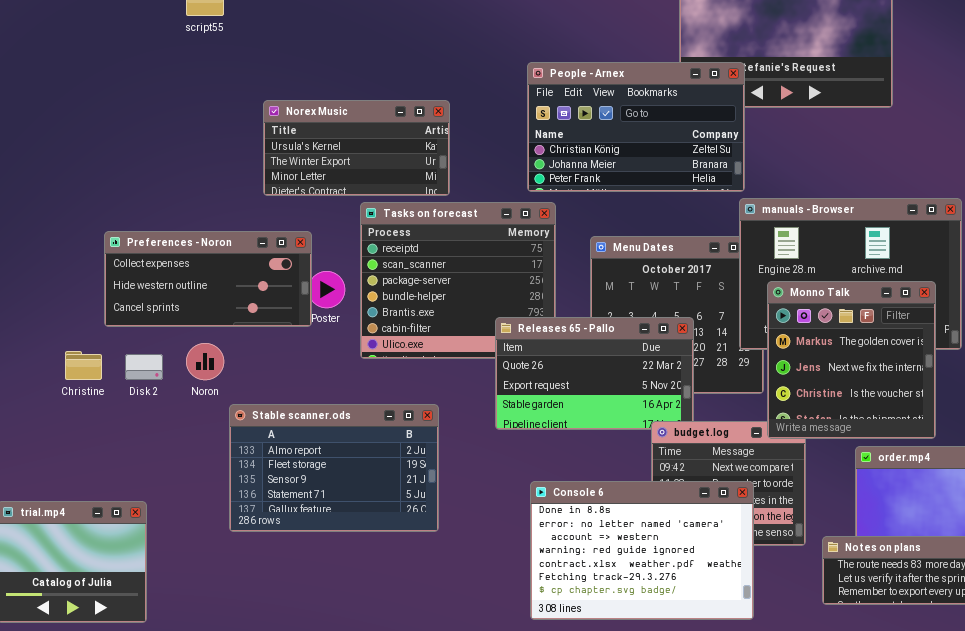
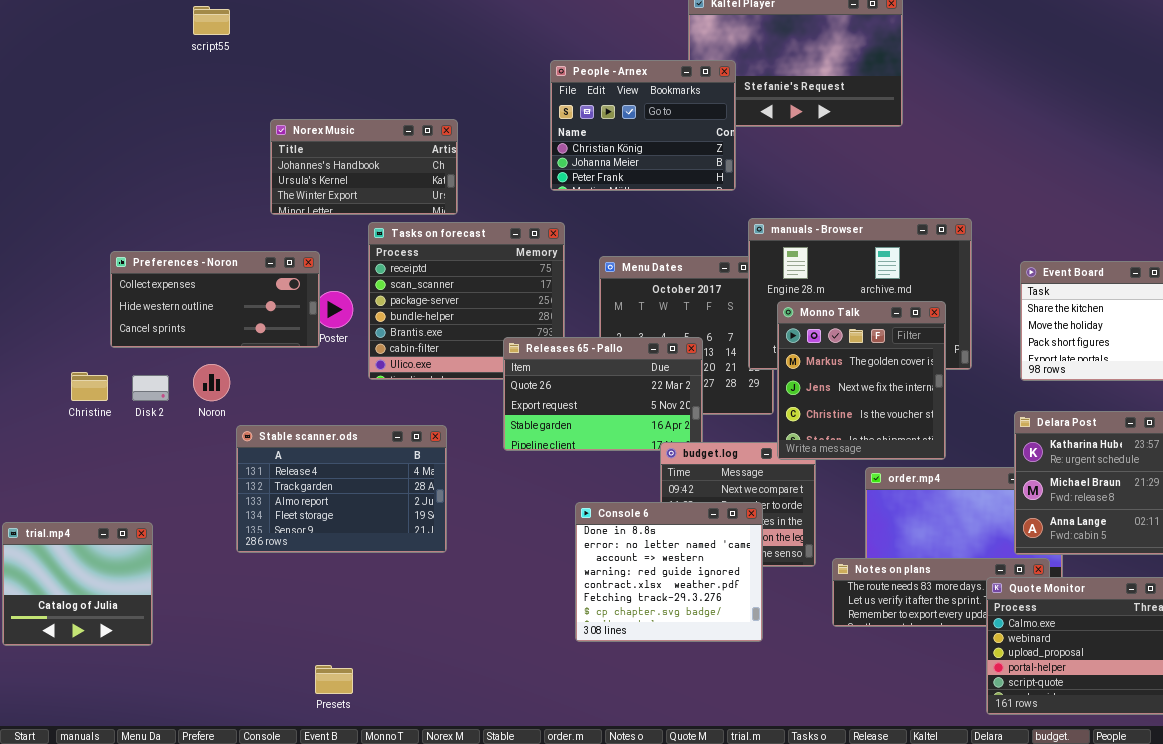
People - Arnex: [527,62,745,192] -> [550,60,736,191], moved, resized
Norex Music: [263,100,450,196] -> [270,119,458,215], scrolled up 1 row
Stable scanner.ods: [229,404,439,532] -> [236,425,447,553], scrolled up 2 rows
Console 6: [530,481,754,620] -> [575,502,763,642], resized

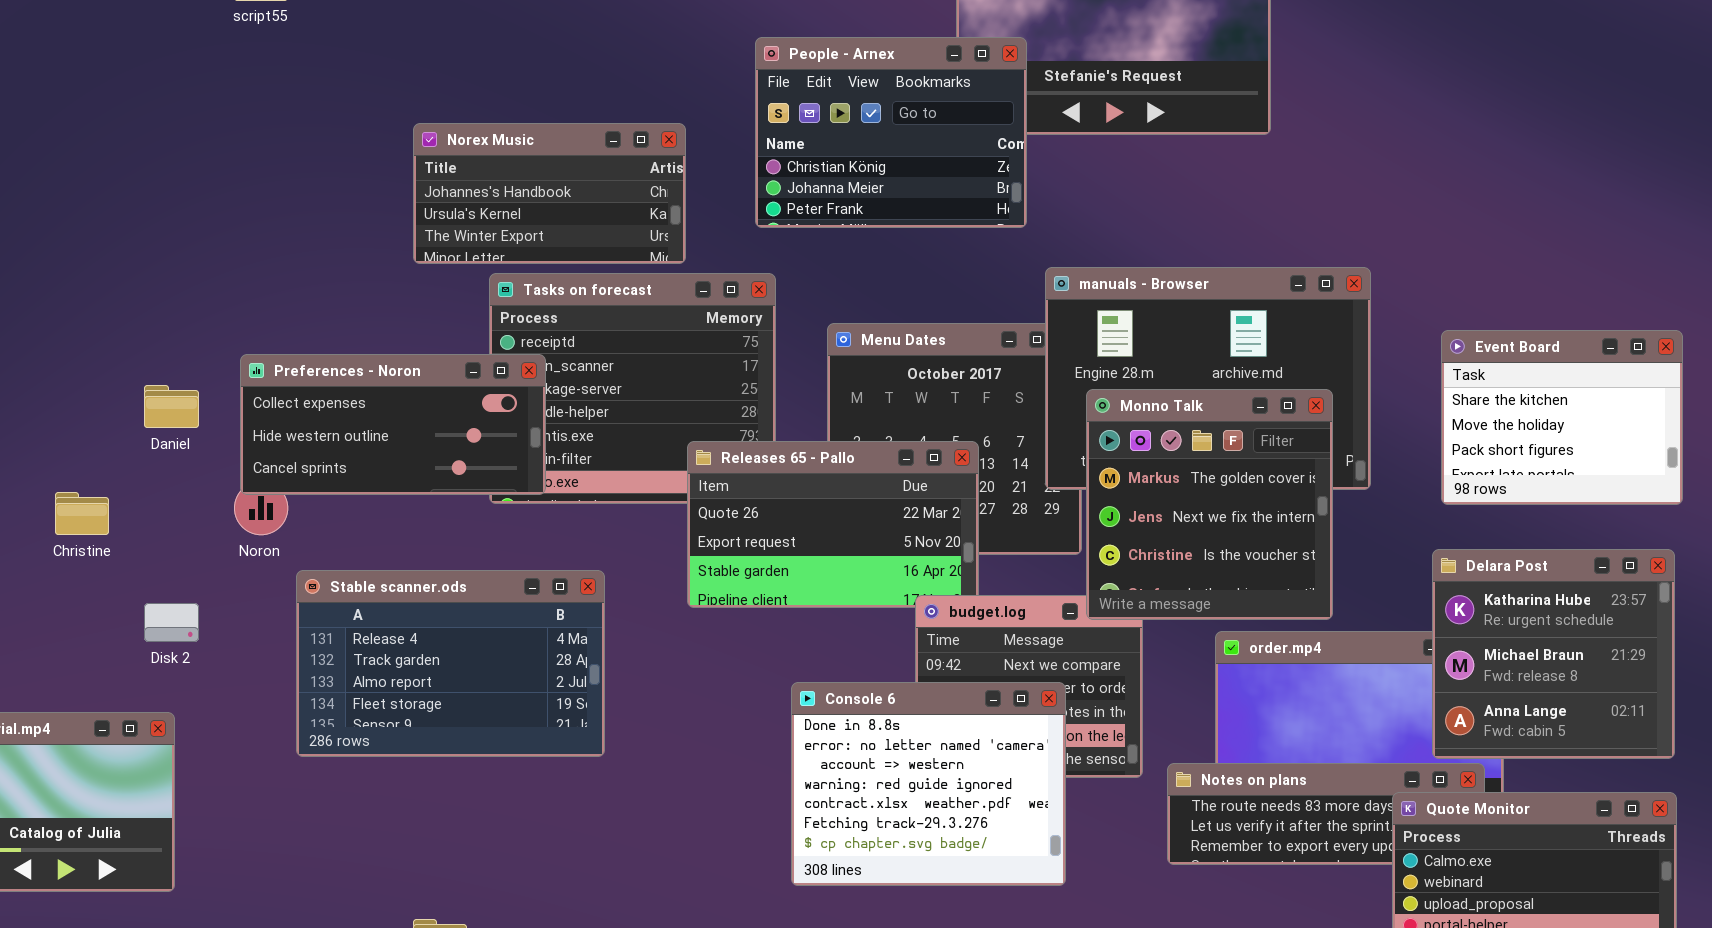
Norex Music: [270,119,458,215] -> [413,123,686,264], moved
Preferences - Noron: [110,251,320,348] -> [240,354,546,495], moved
Disk 2: [132,375,169,401] -> [144,603,199,642], moved

